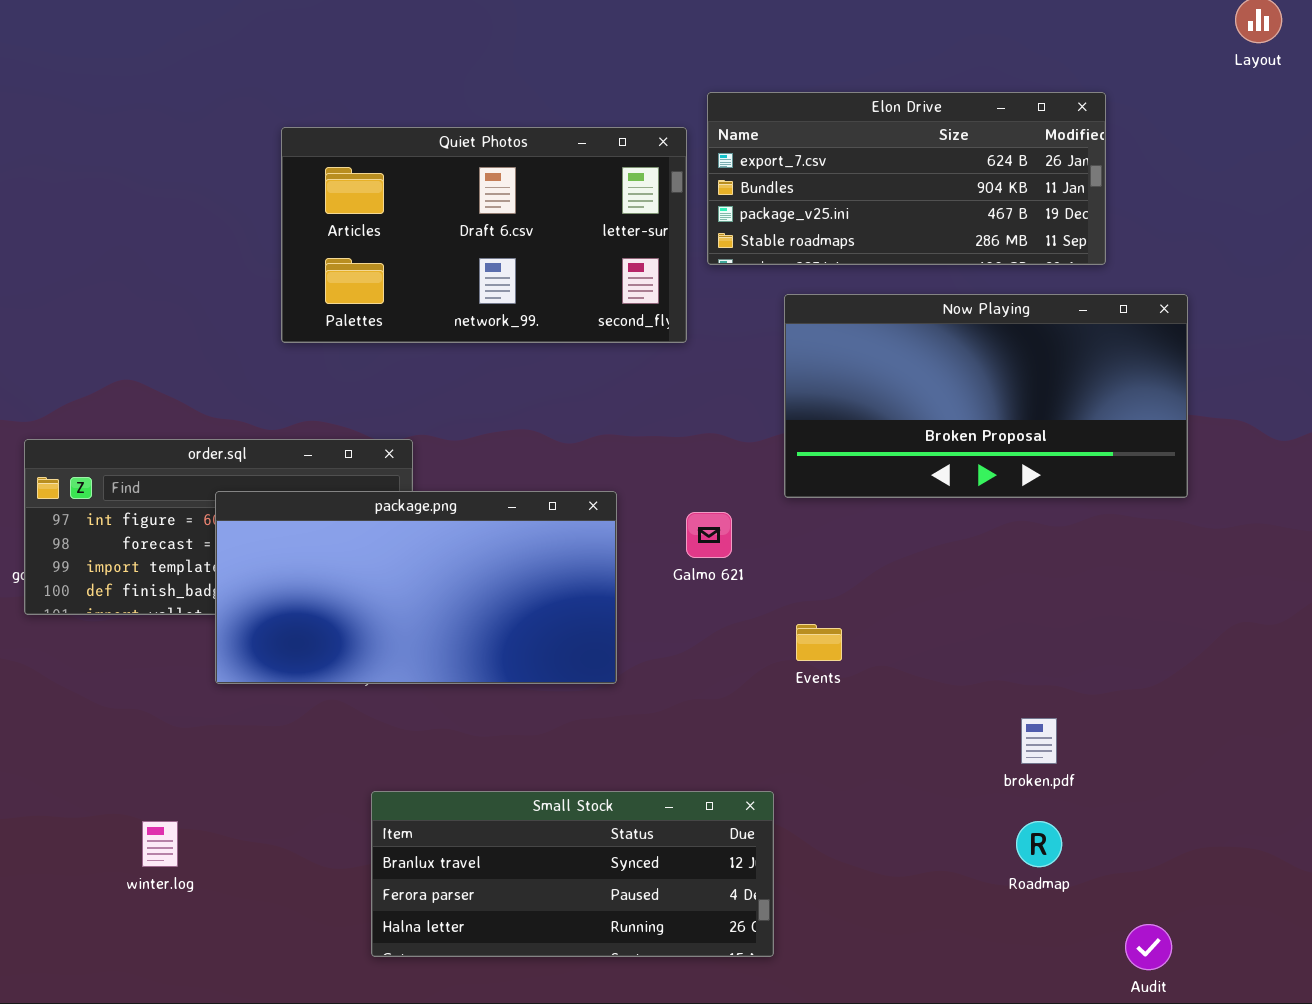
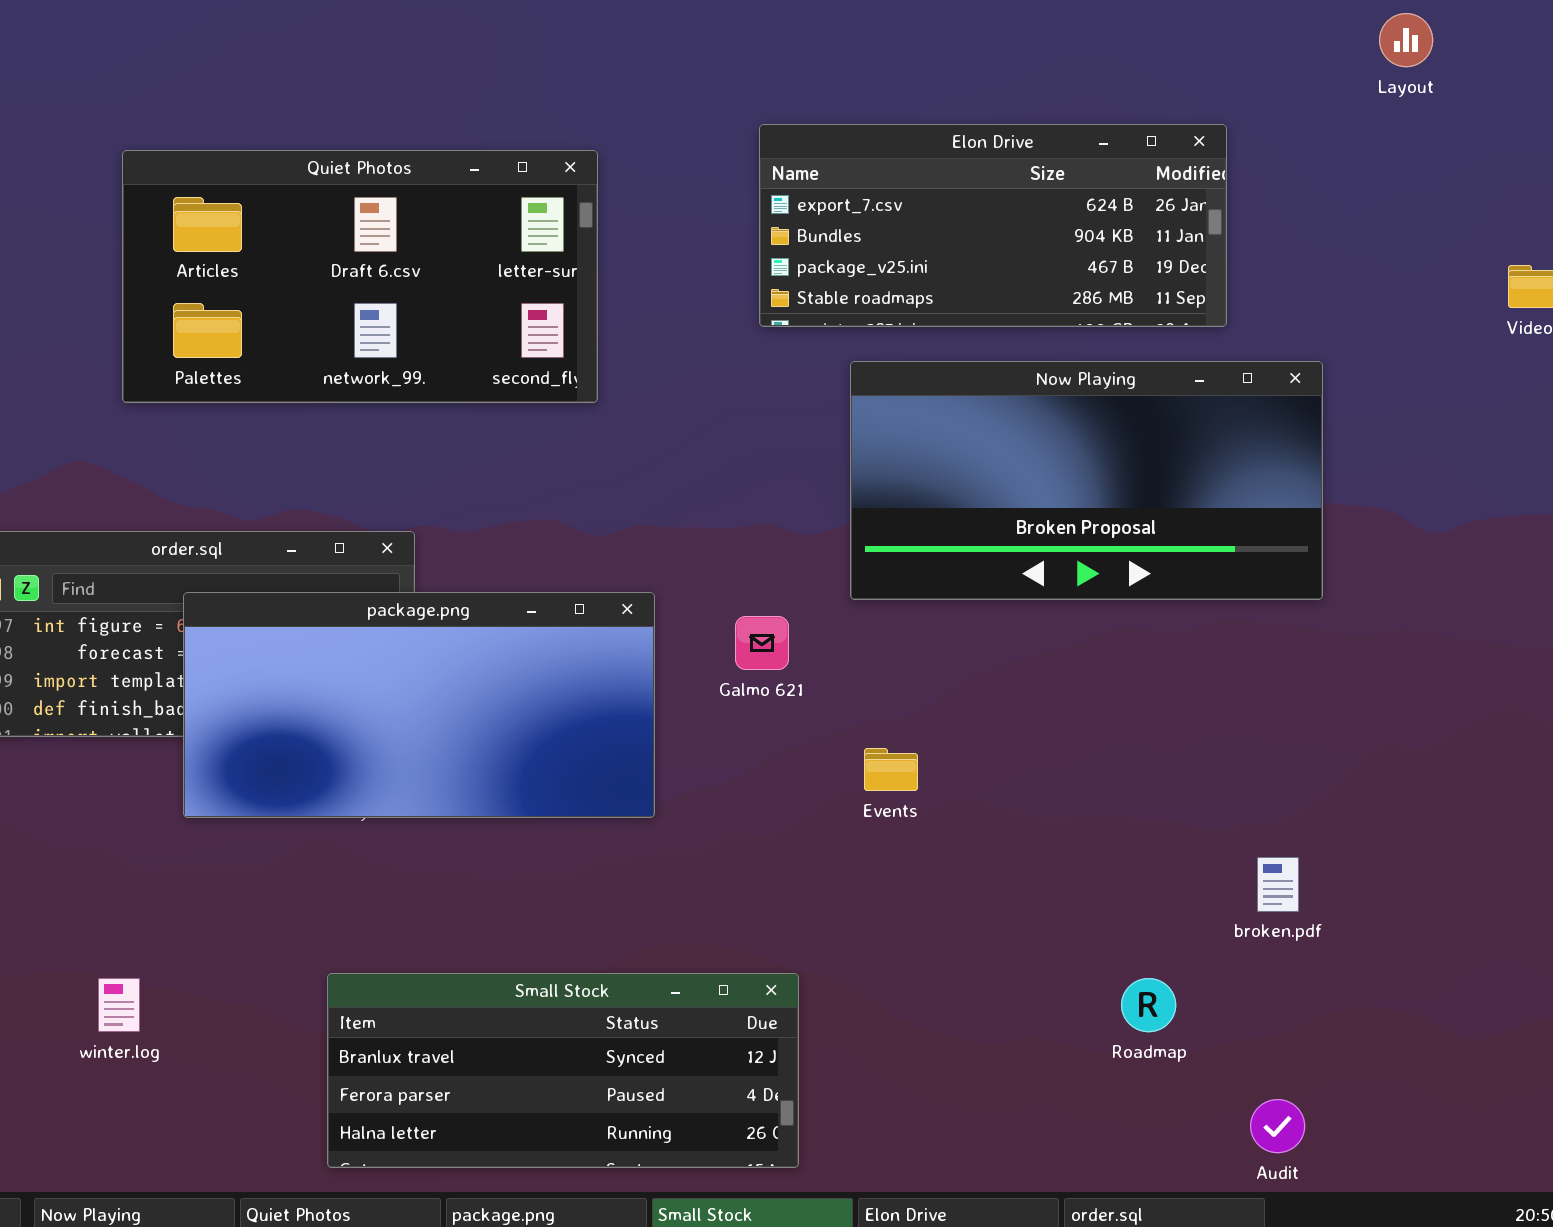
Quiet Photos: [281,127,687,343] -> [122,150,598,403], moved
broken.pdf: [1021,718,1057,764] -> [1257,857,1299,912], moved
Small Stock: [371,791,774,957] -> [327,973,799,1168], moved

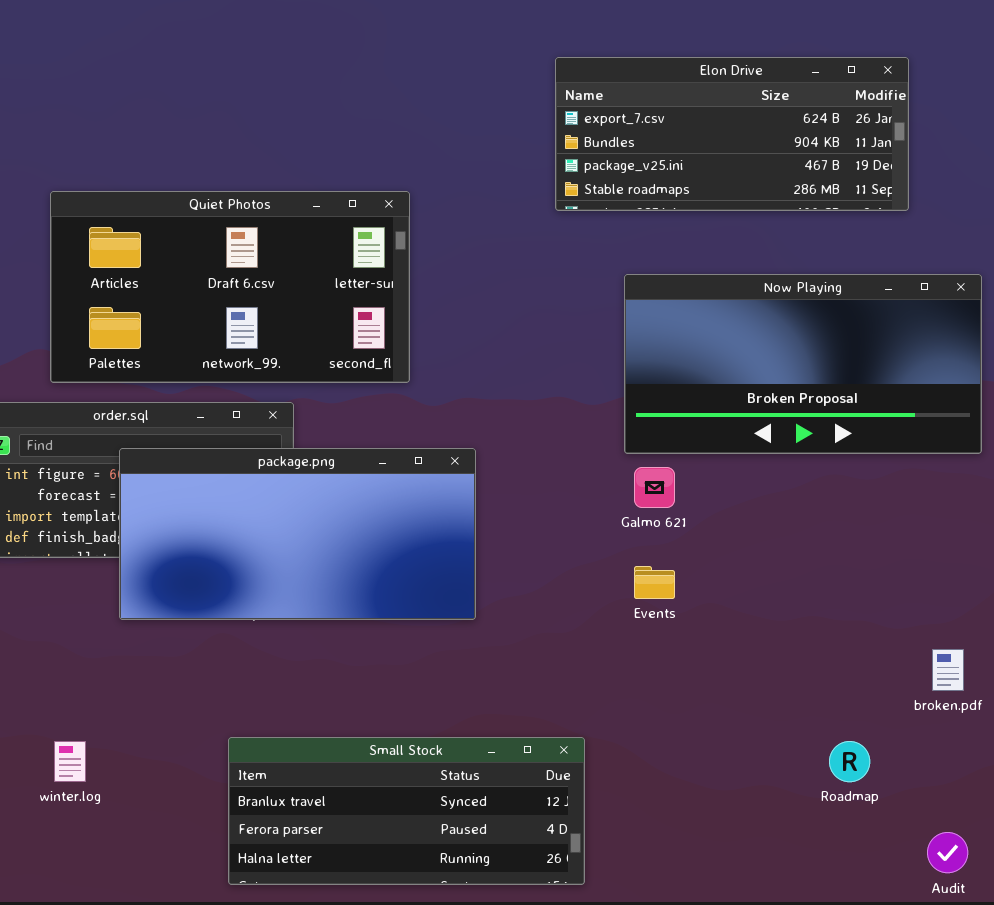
Elon Drive: [759,124,1227,327] -> [555,57,909,211], moved
Quiet Photos: [122,150,598,403] -> [50,191,410,383], moved
Galmo 621: [735,616,789,670] -> [634,467,675,508], moved

